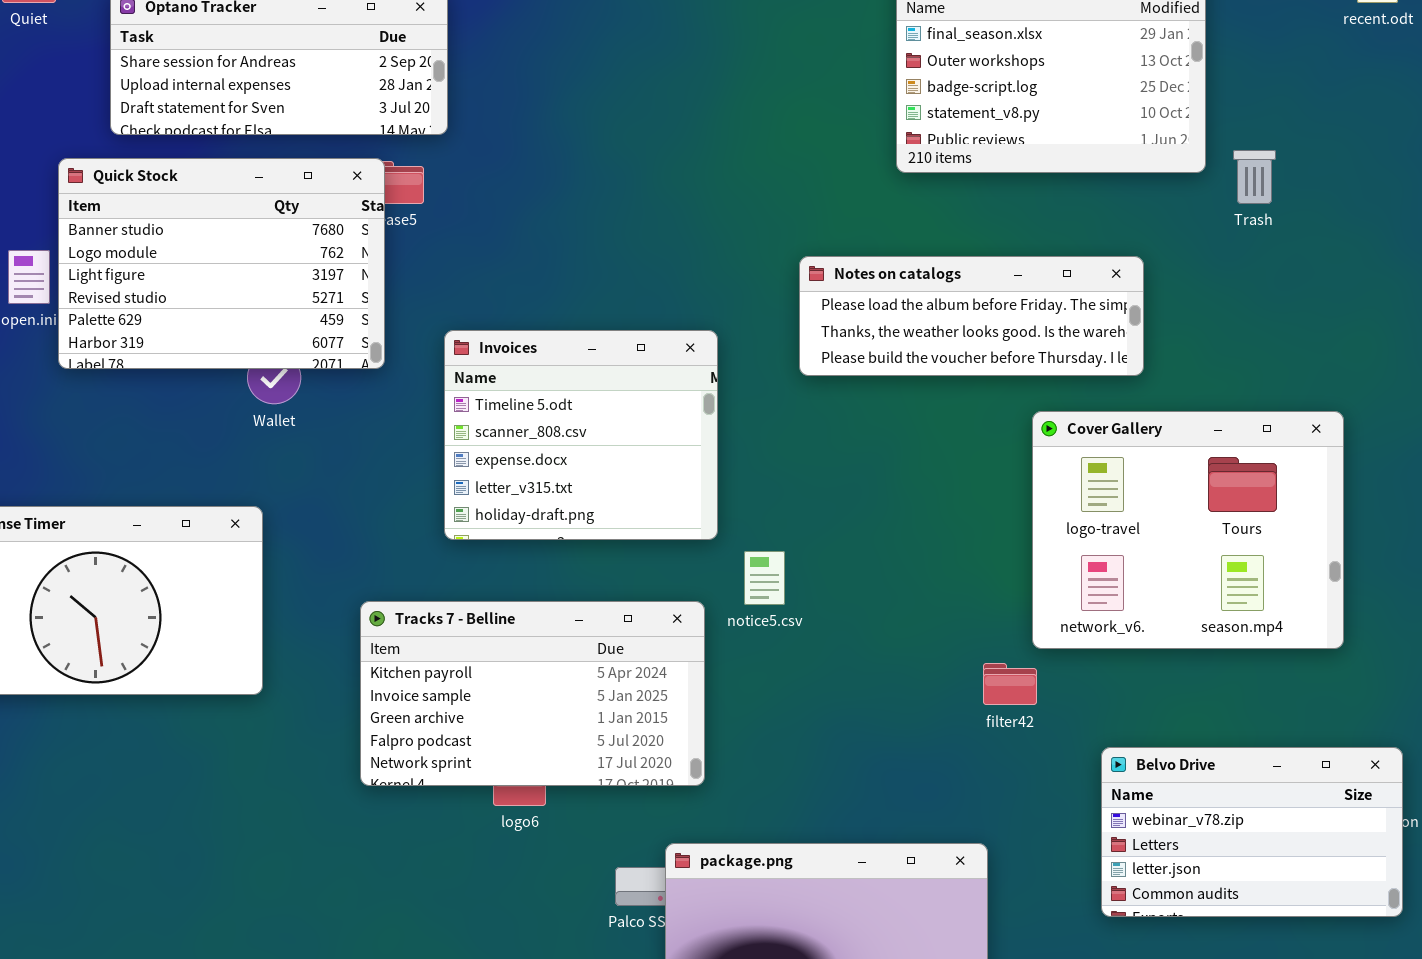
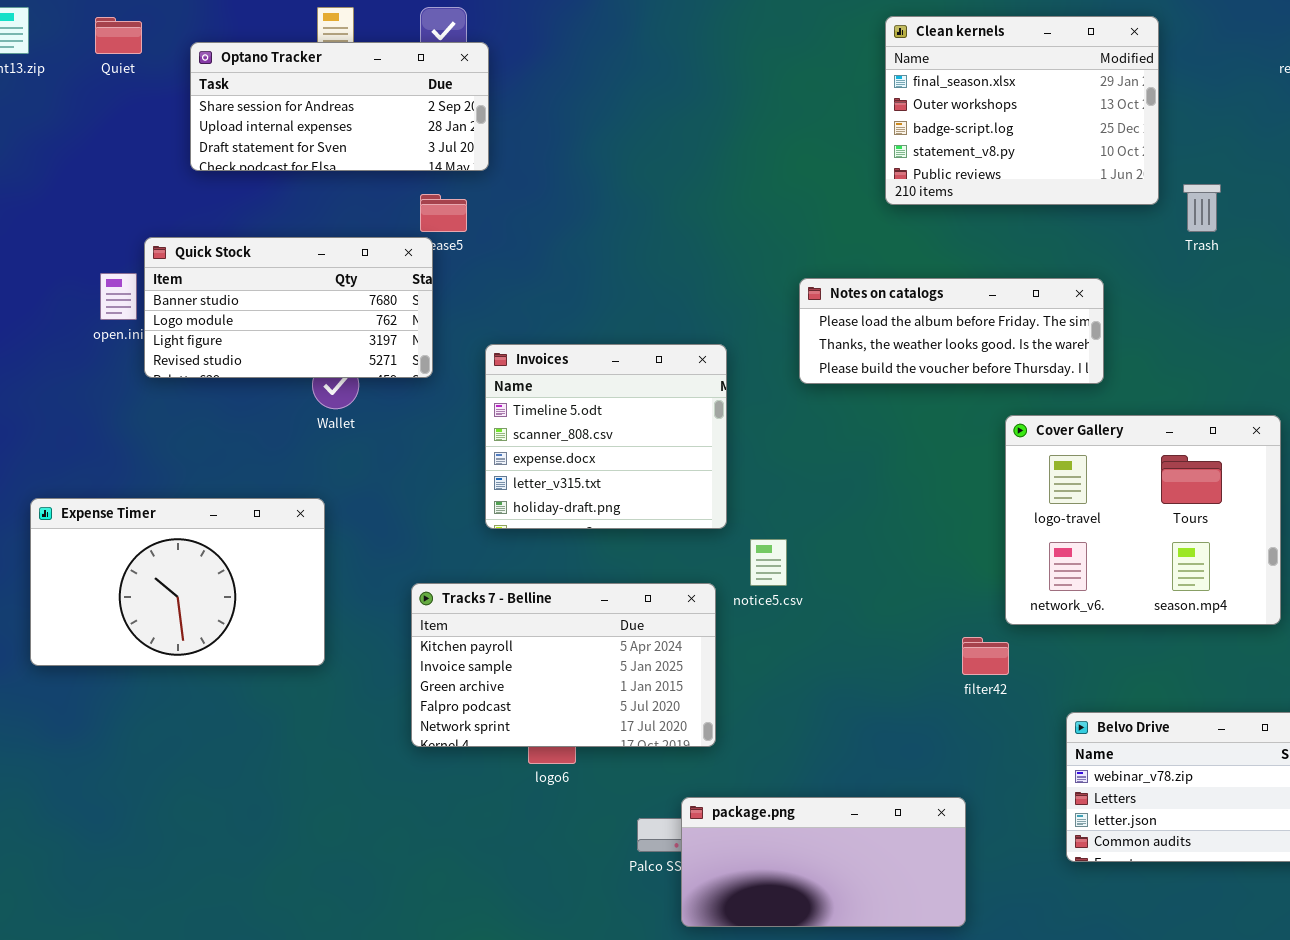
Quick Stock: [58,158,385,369] -> [144,237,433,378], resized

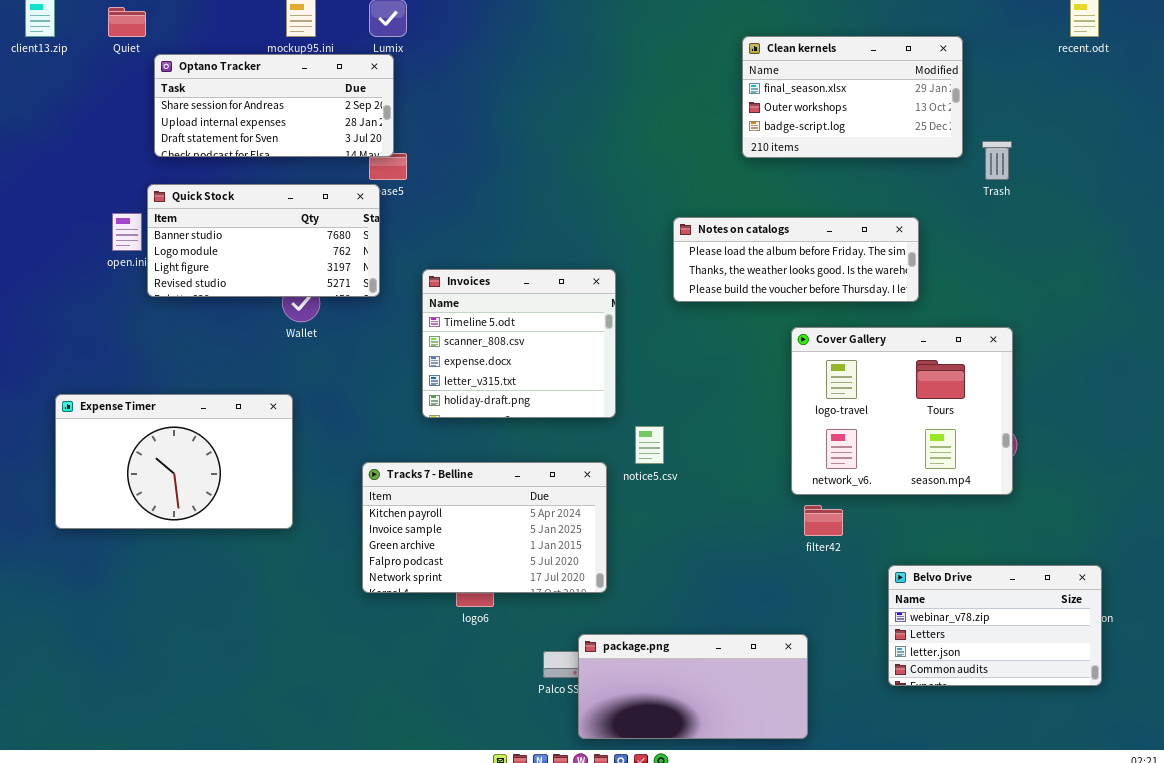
Clean kernels: [885,16,1159,205] -> [742,36,963,158], resized
Optano Tracker: [190,42,489,171] -> [154,54,394,157], moved
Cover Gallery: [1005,415,1281,625] -> [791,327,1013,495], moved

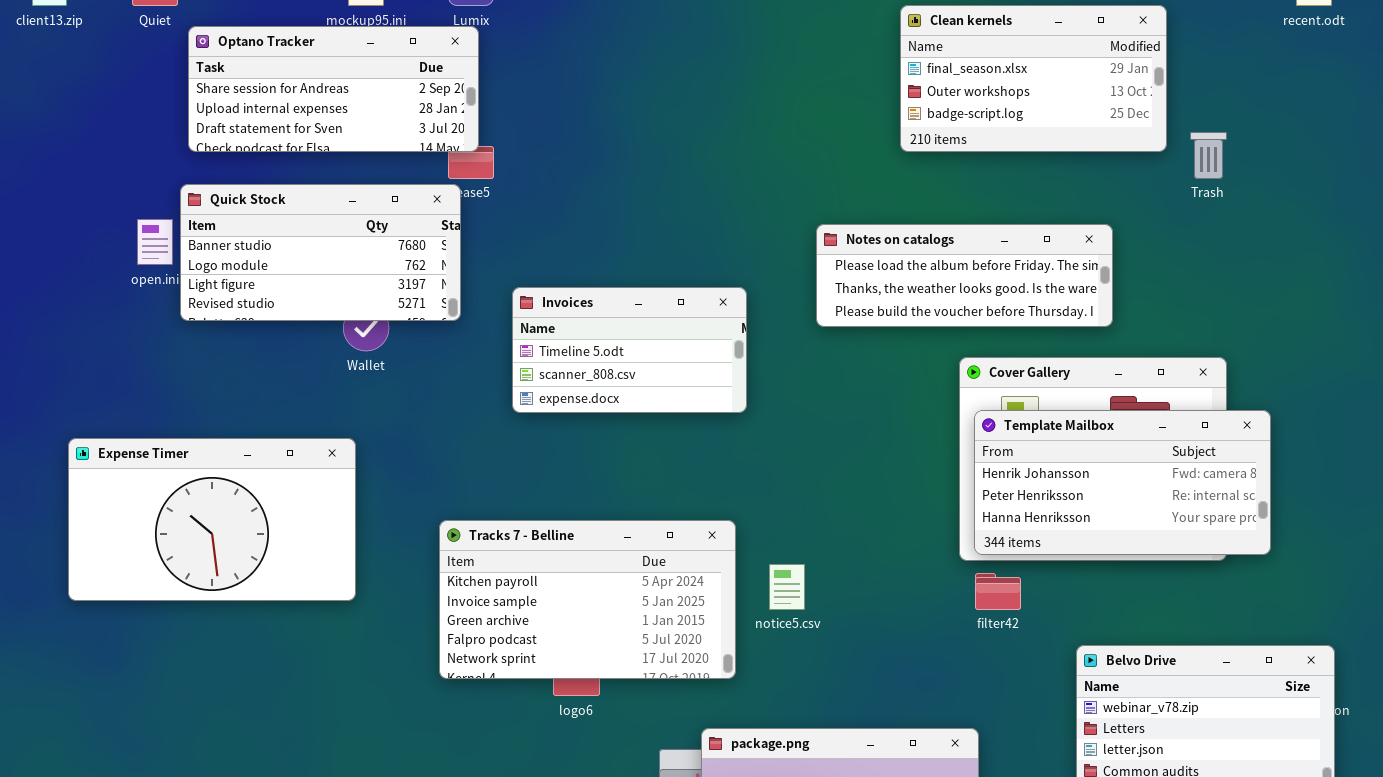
Invoices: [422,269,616,418] -> [512,287,747,413], resized
Template Mailbox: none -> [974,410,1271,555], opened
notice5.csv: [635,426,664,464] -> [769,564,805,610], moved

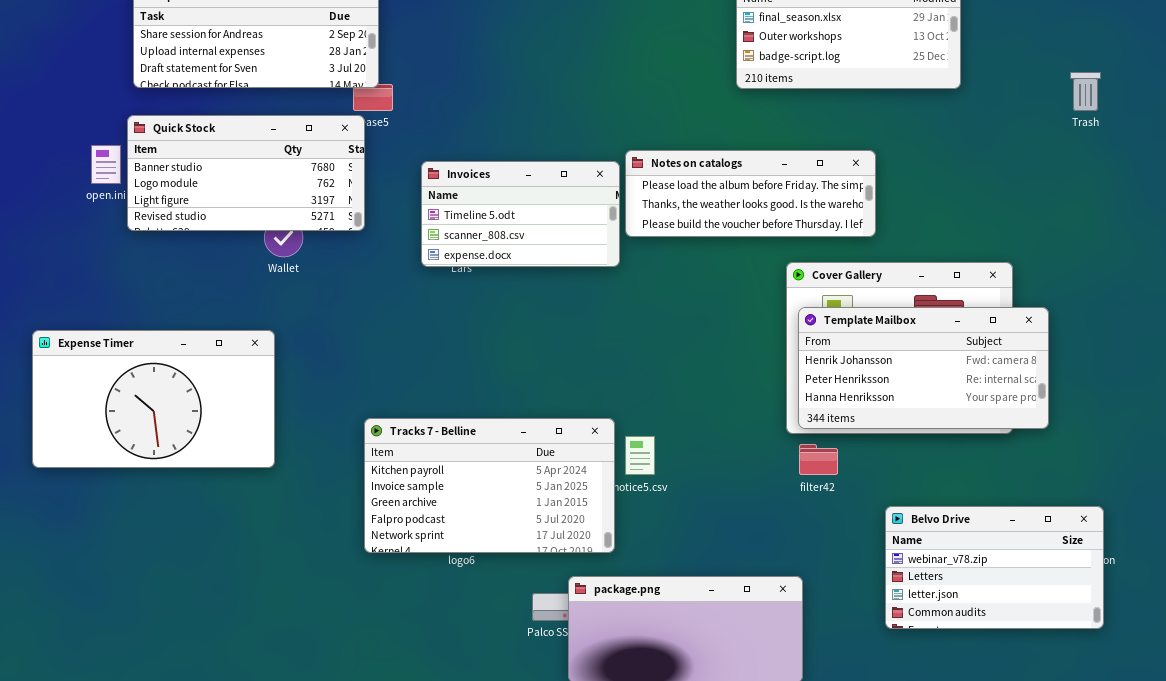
Trash: [1190,132,1227,179] -> [1070,72,1101,111], moved
Notes on catalogs: [816,224,1113,327] -> [625,150,876,237], moved
Invoices: [512,287,747,413] -> [421,161,620,267], moved
Tracks 7 - Belline: [439,520,736,679] -> [364,418,615,553], moved

